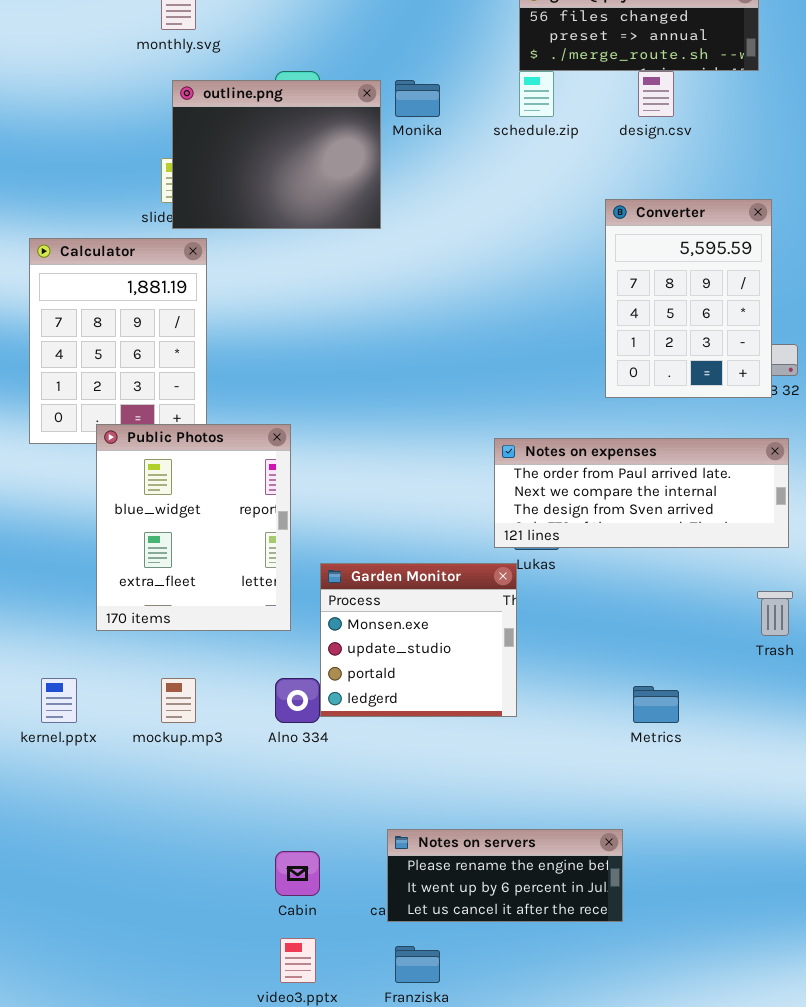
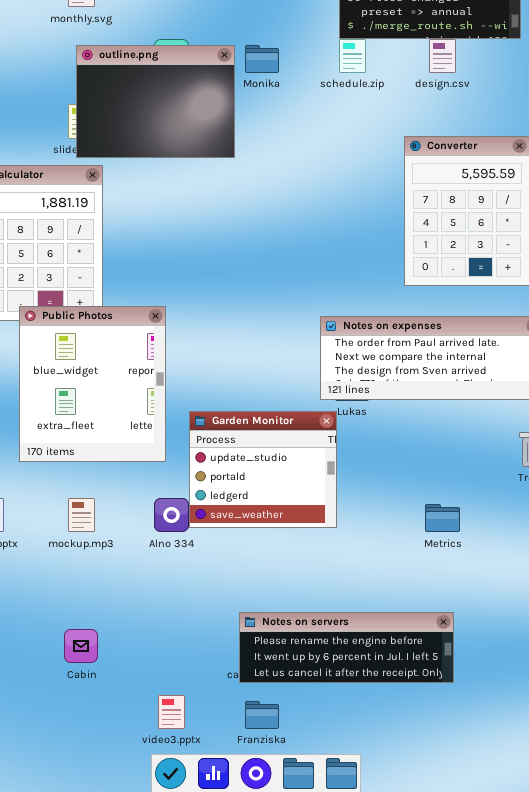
Garden Monitor: [320,563,517,717] -> [189,411,337,528], scrolled down 1 row
Notes on servers: [387,829,623,922] -> [239,612,454,683], resized
Cabin: [275,851,320,896] -> [64,629,98,663], moved

